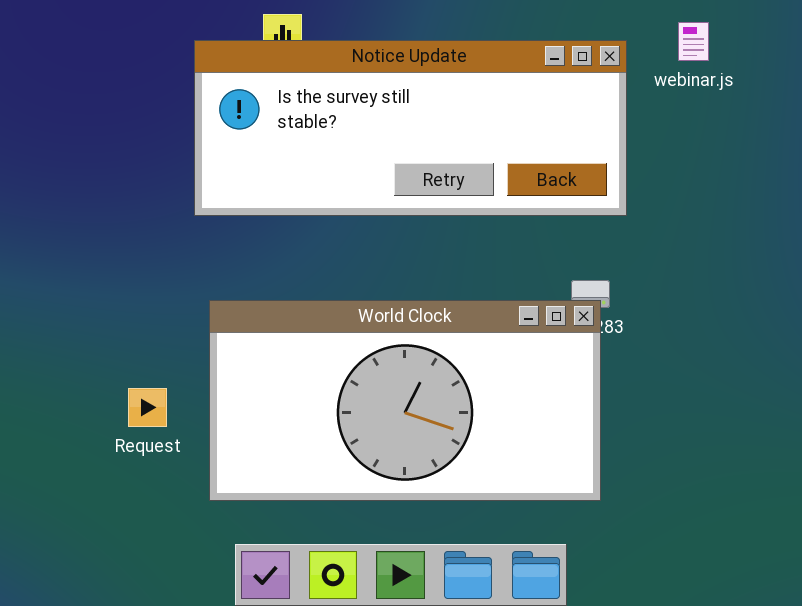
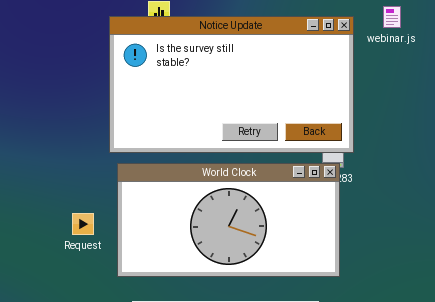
Notice Update: [194,40,627,216] -> [109,16,354,153], resized

